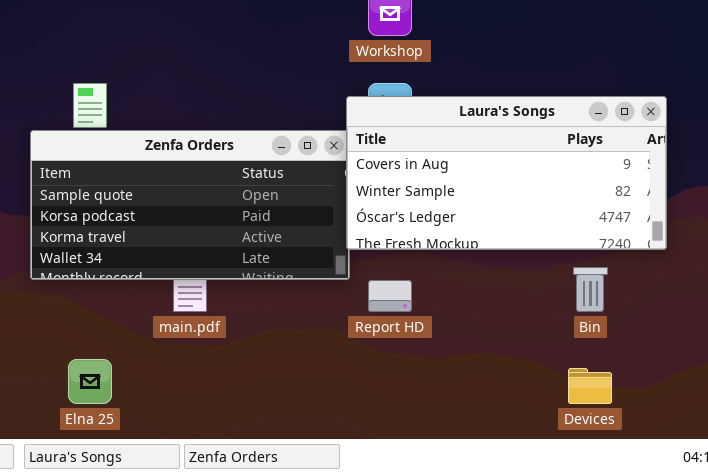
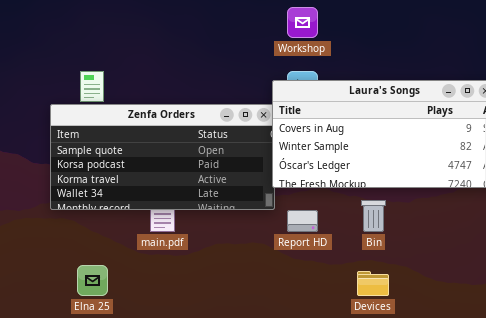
Bin: [573,267,608,312] -> [361,200,386,232], moved
Devices: [568,368,612,404] -> [357,271,389,296], moved

